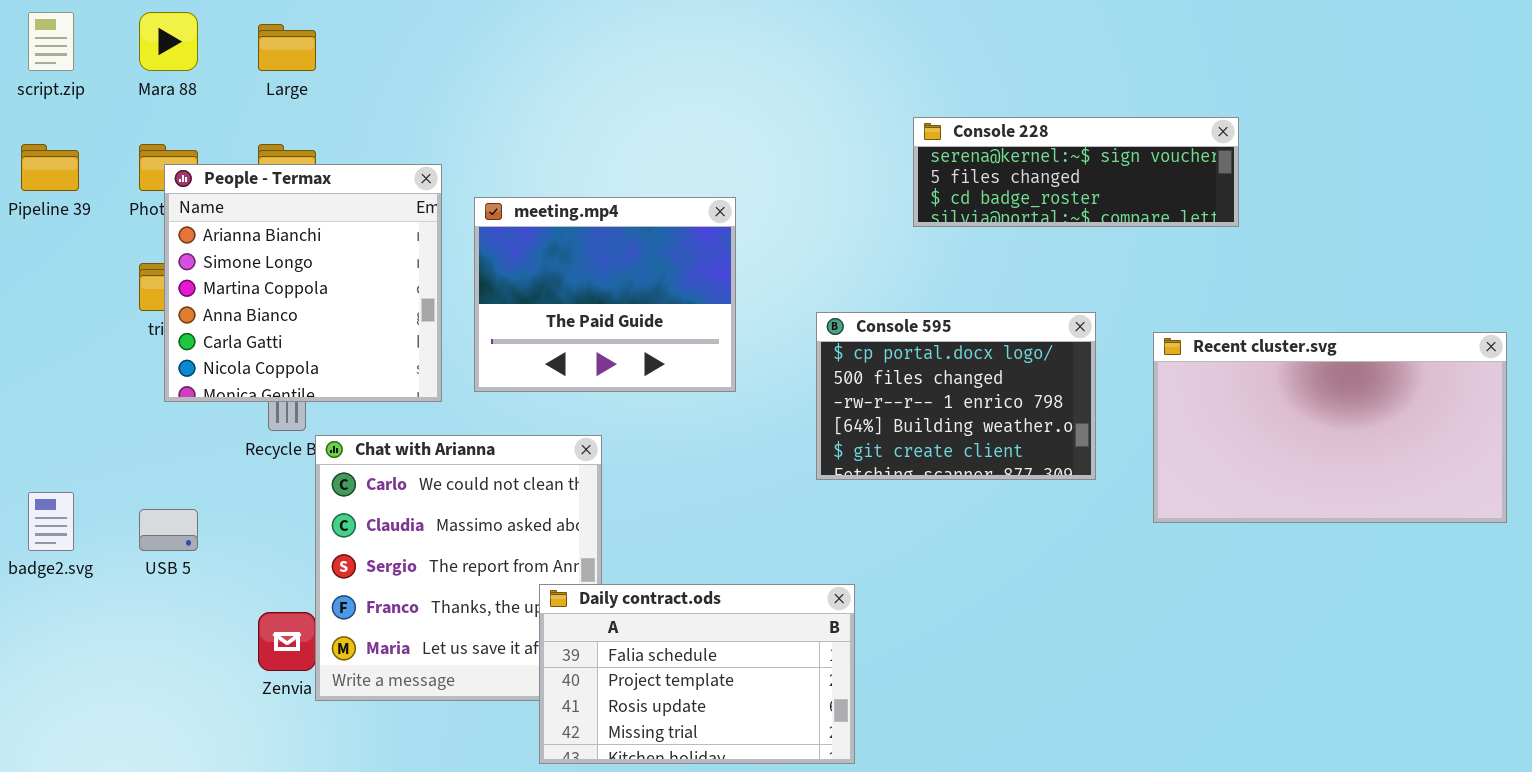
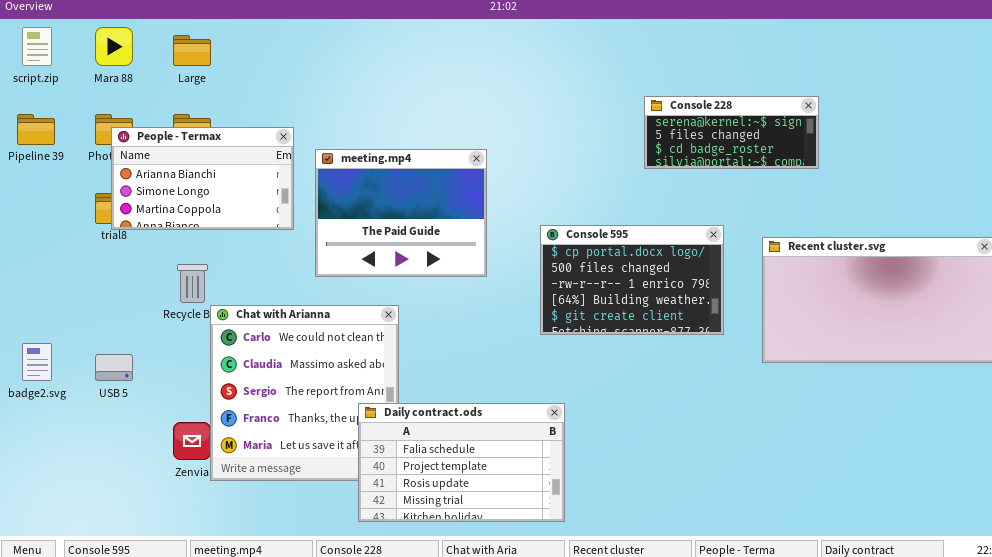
Console 228: [913,117,1239,227] -> [644,96,819,169], resized
People - Termax: [164,164,442,402] -> [111,127,294,230], resized

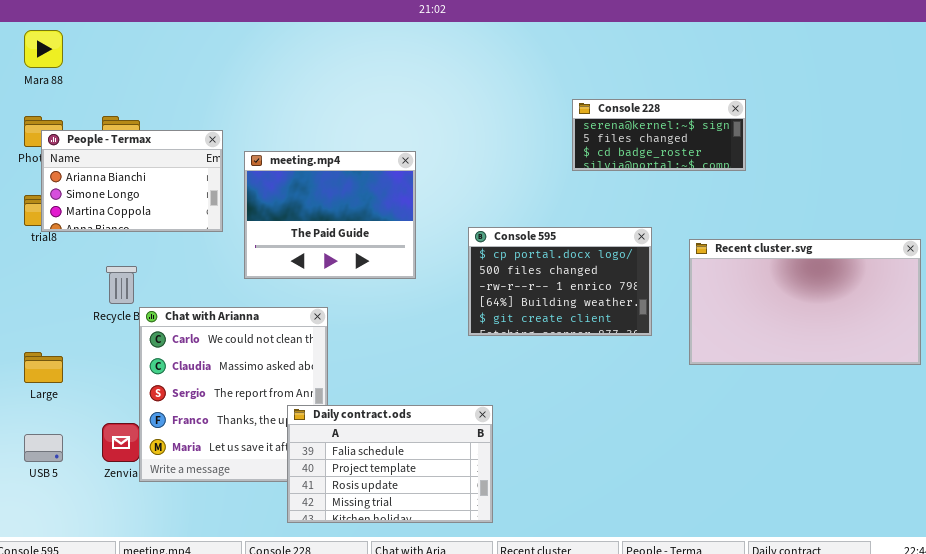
Large: [173,35,211,66] -> [24,352,63,383], moved
USB 5: [95,354,133,381] -> [24,434,63,462], moved

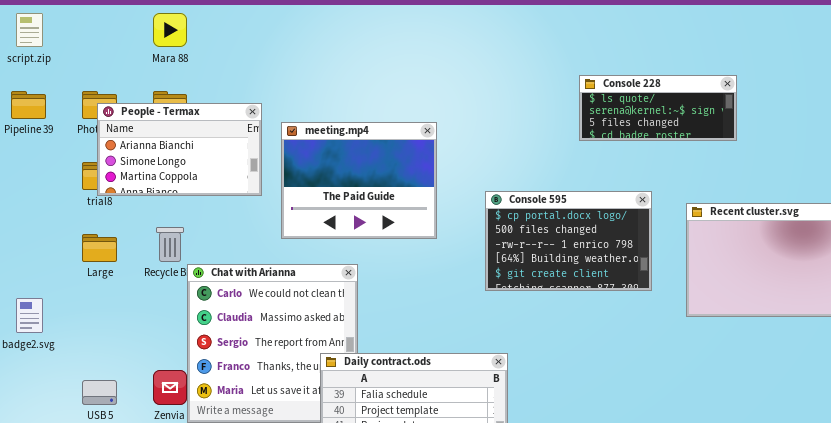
Mara 88: [24,30,63,68] -> [153,13,187,47], moved
Console 228: [572,99,746,171] -> [579,75,737,141], scrolled up 1 row
Large: [24,352,63,383] -> [82,234,117,262], moved

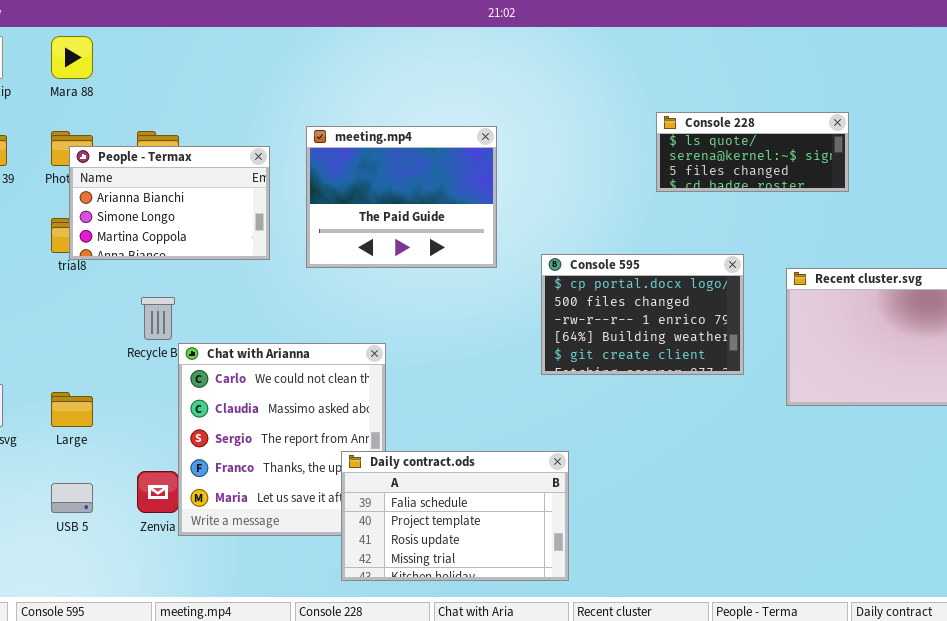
Mara 88: [153,13,187,47] -> [51,36,93,79], moved
meeting.mp4: [281,122,437,239] -> [306,126,497,268], moved
Large: [82,234,117,262] -> [51,392,93,427], moved

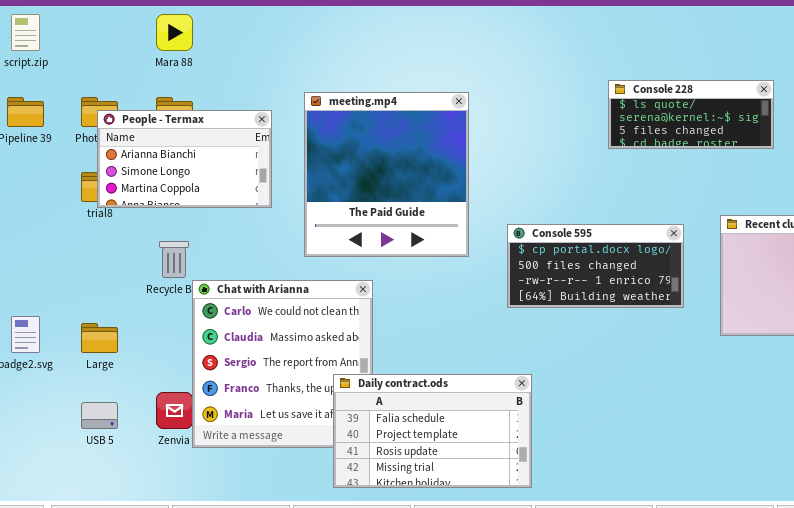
Mara 88: [51,36,93,79] -> [156,14,193,51], moved
meeting.mp4: [306,126,497,268] -> [304,92,469,257], resized
Console 595: [541,254,744,375] -> [507,224,684,308], resized

